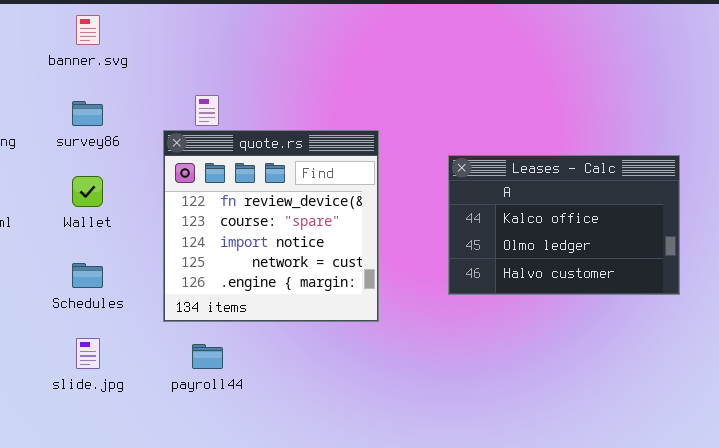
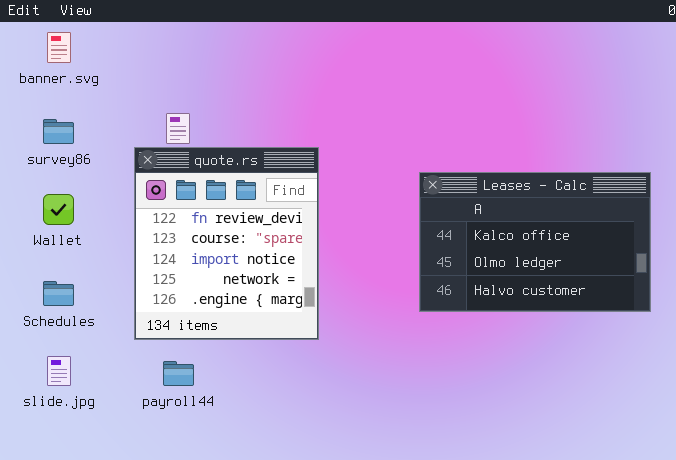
quote.rs: [163,130,379,322] -> [134,147,319,340], resized

